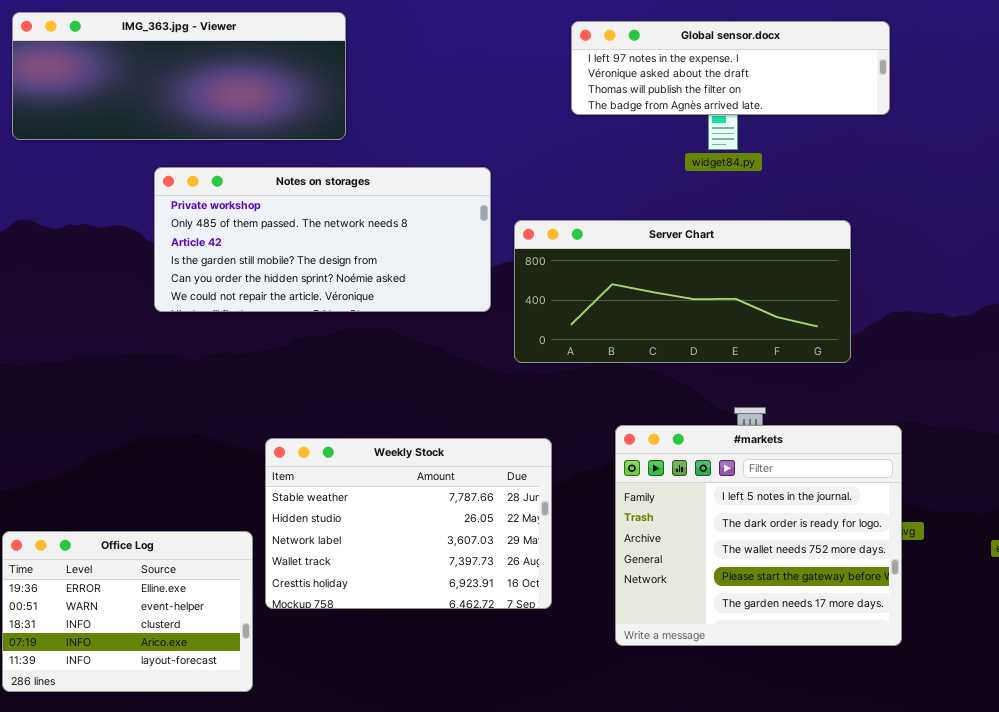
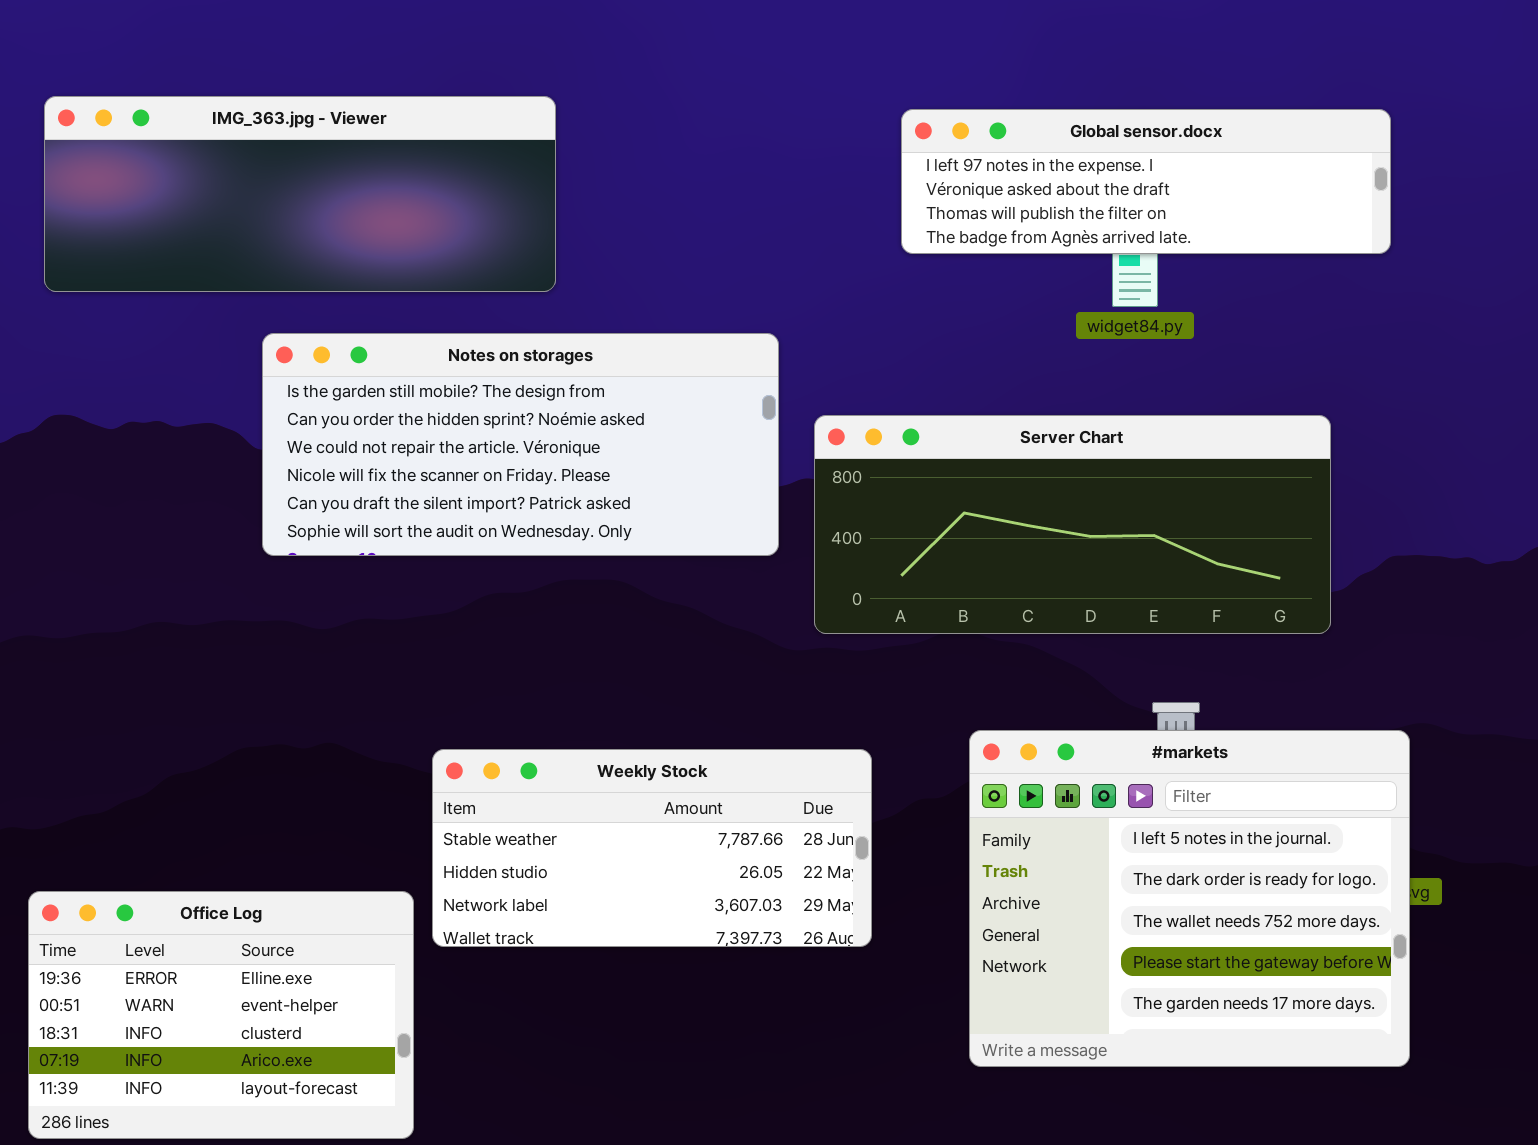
Notes on storages: [154,167,491,312] -> [262,333,779,556], scrolled down 3 rows
Weekly Stock: [265,438,552,609] -> [432,749,872,947], resized

